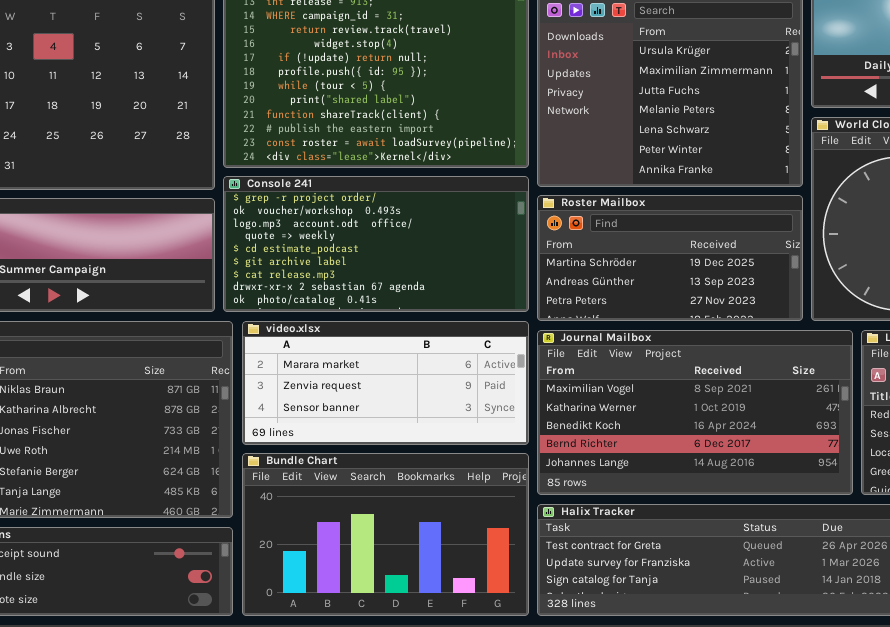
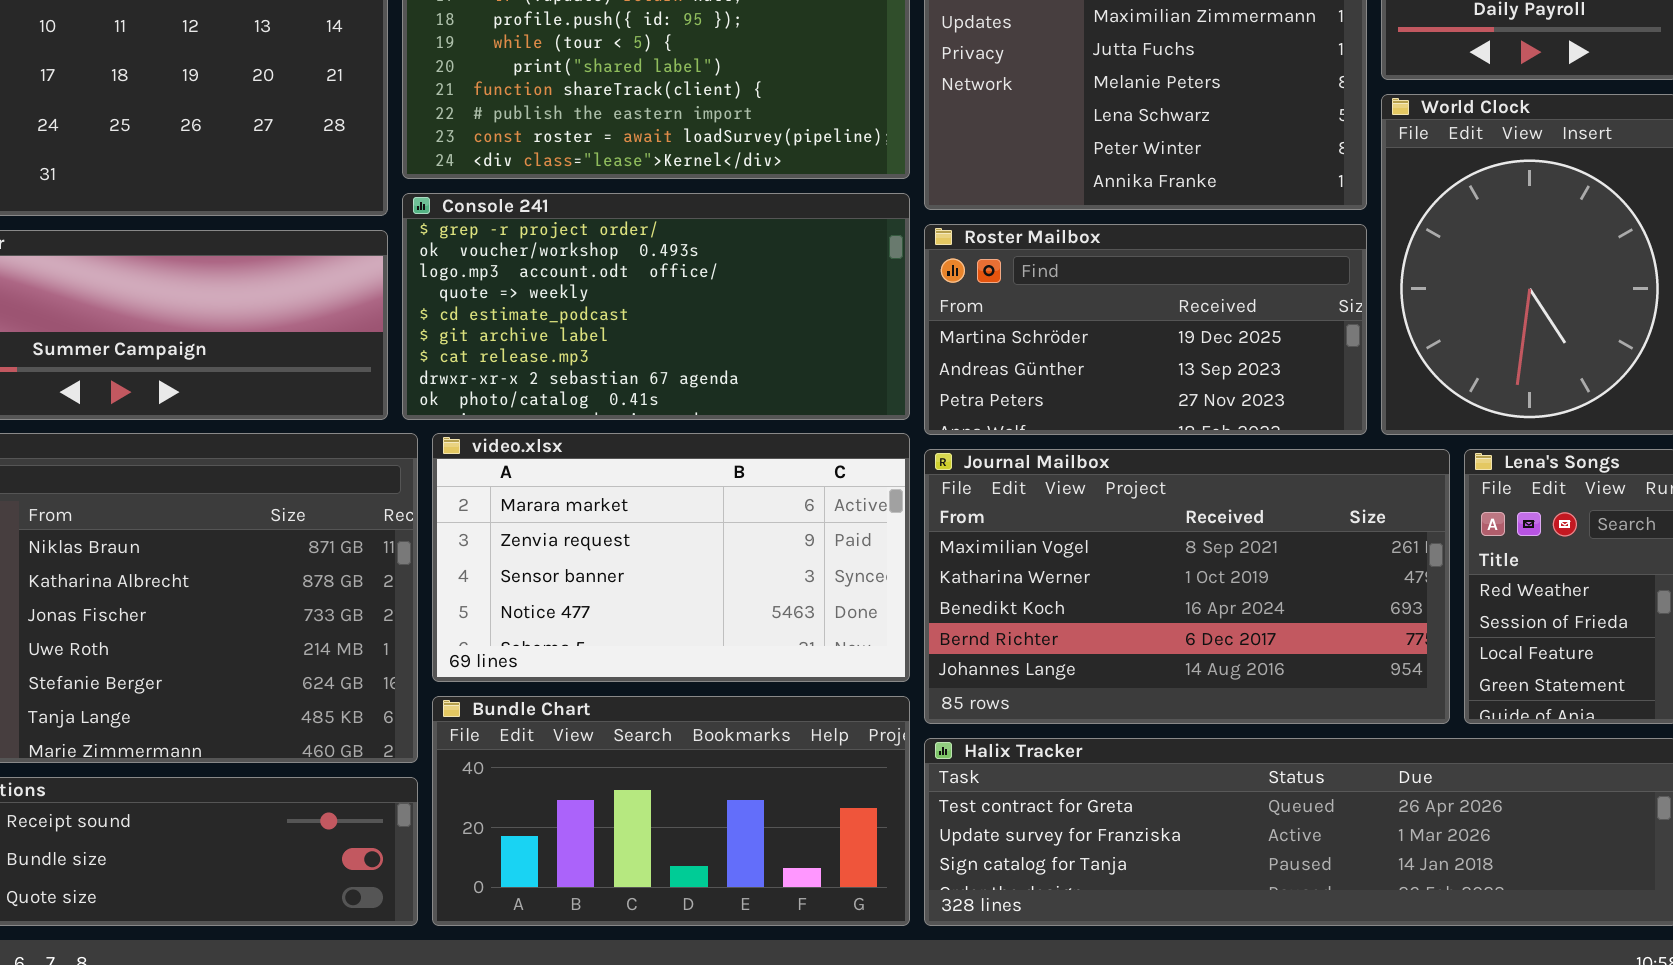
video.xlsx: [242,321,529,445] -> [432,433,910,682], resized
Bundle Chart: [242,453,529,616] -> [432,696,910,926], resized

